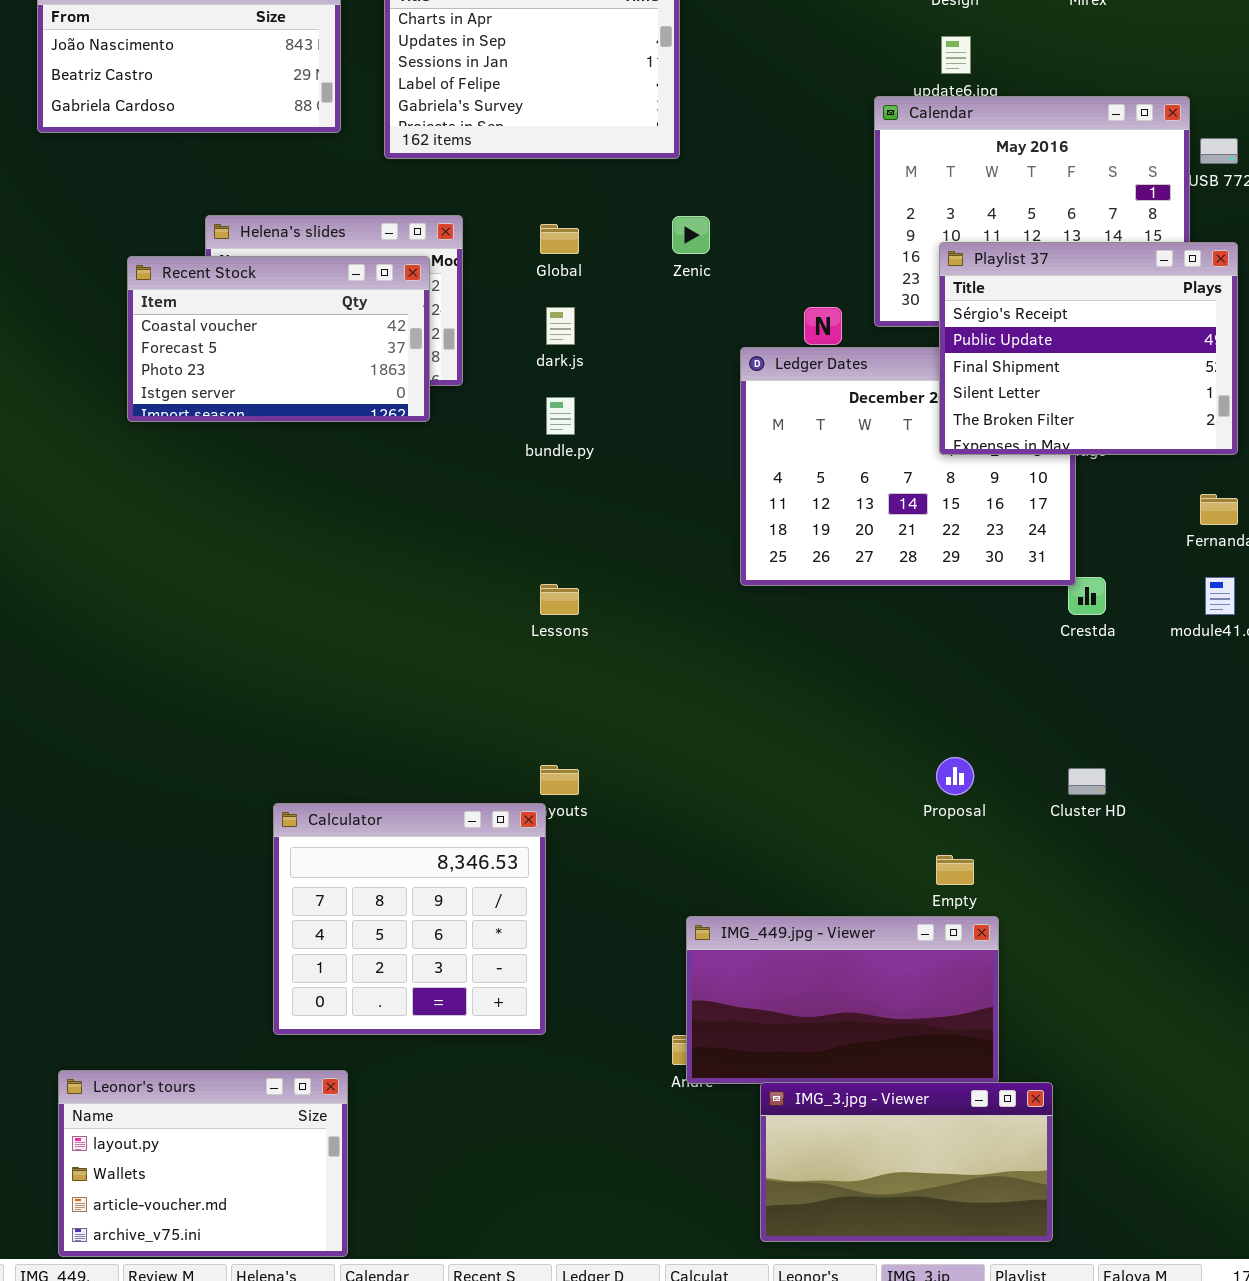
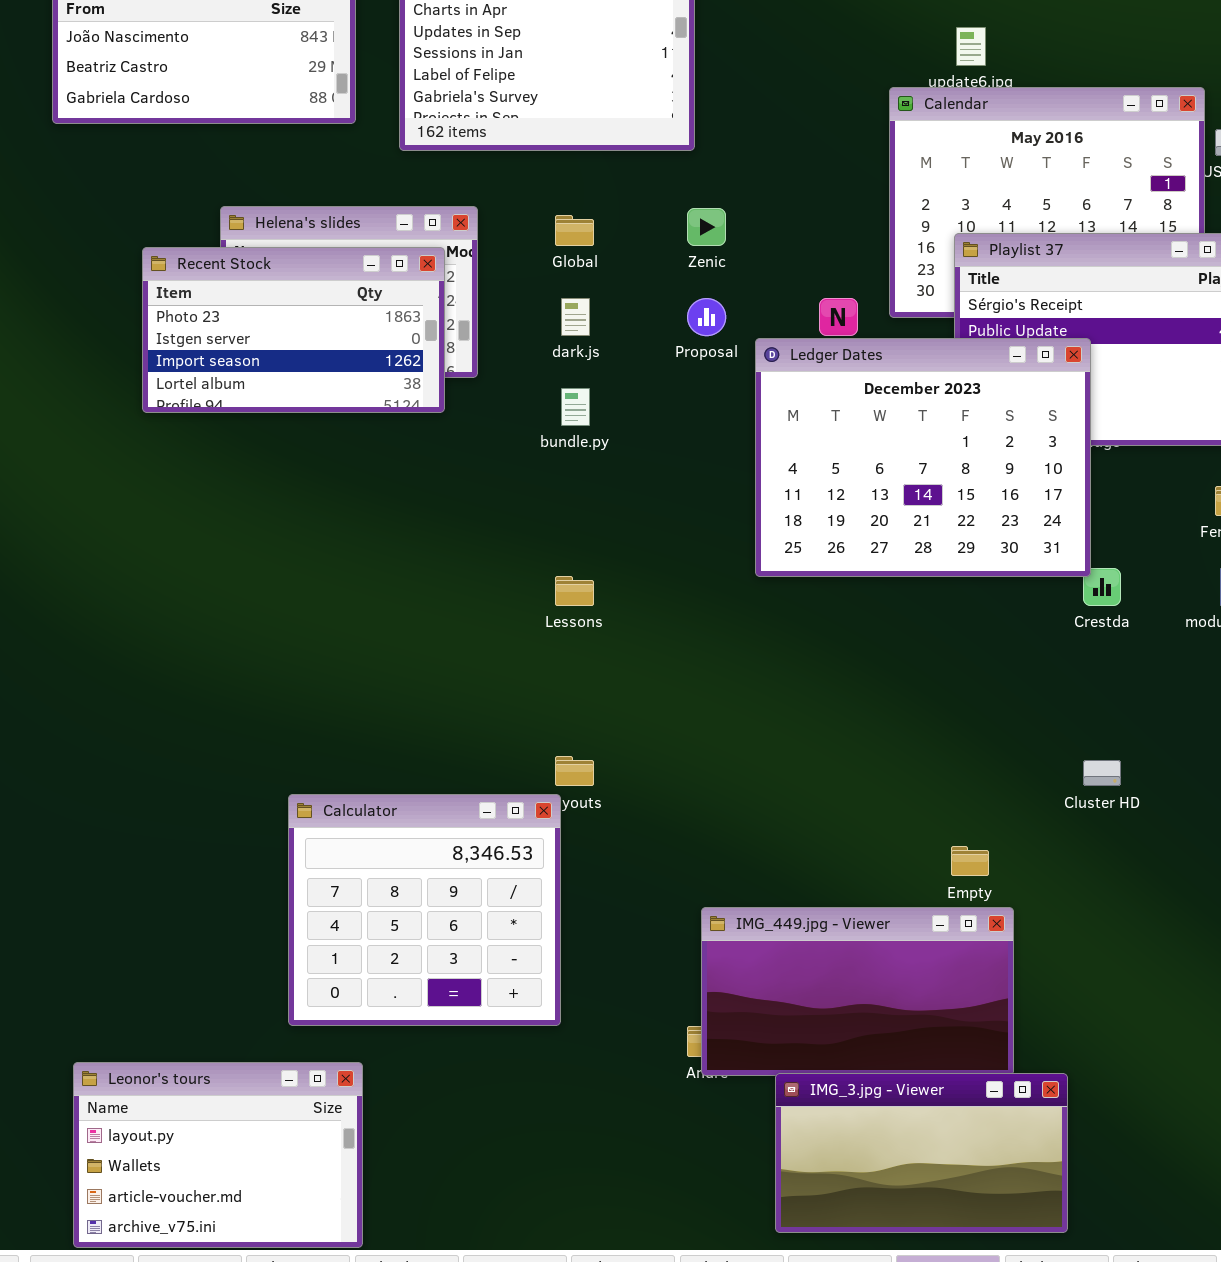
Recent Stock: [127,256,430,422] -> [142,247,445,413], scrolled down 2 rows
Ledger Dates: [740,347,1076,586] -> [755,338,1091,577], raised
Proposal: [936,757,974,795] -> [687,298,726,336], moved

